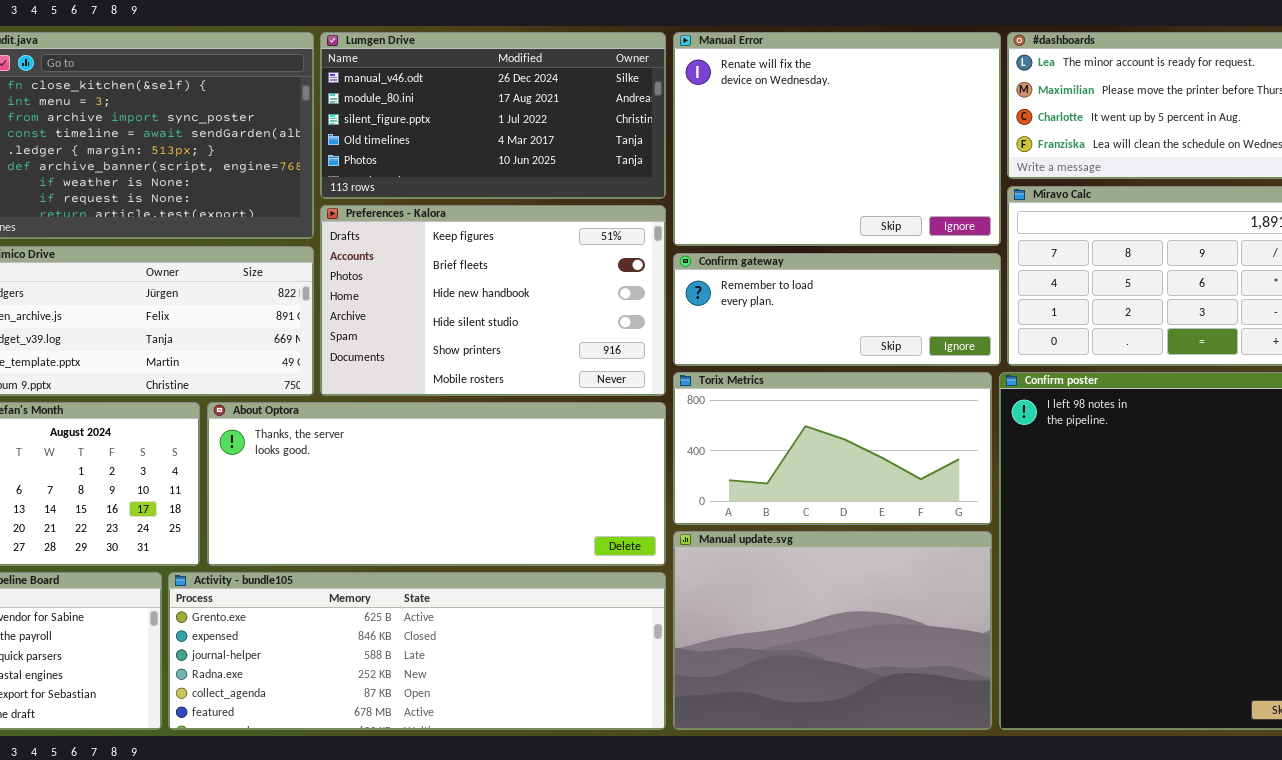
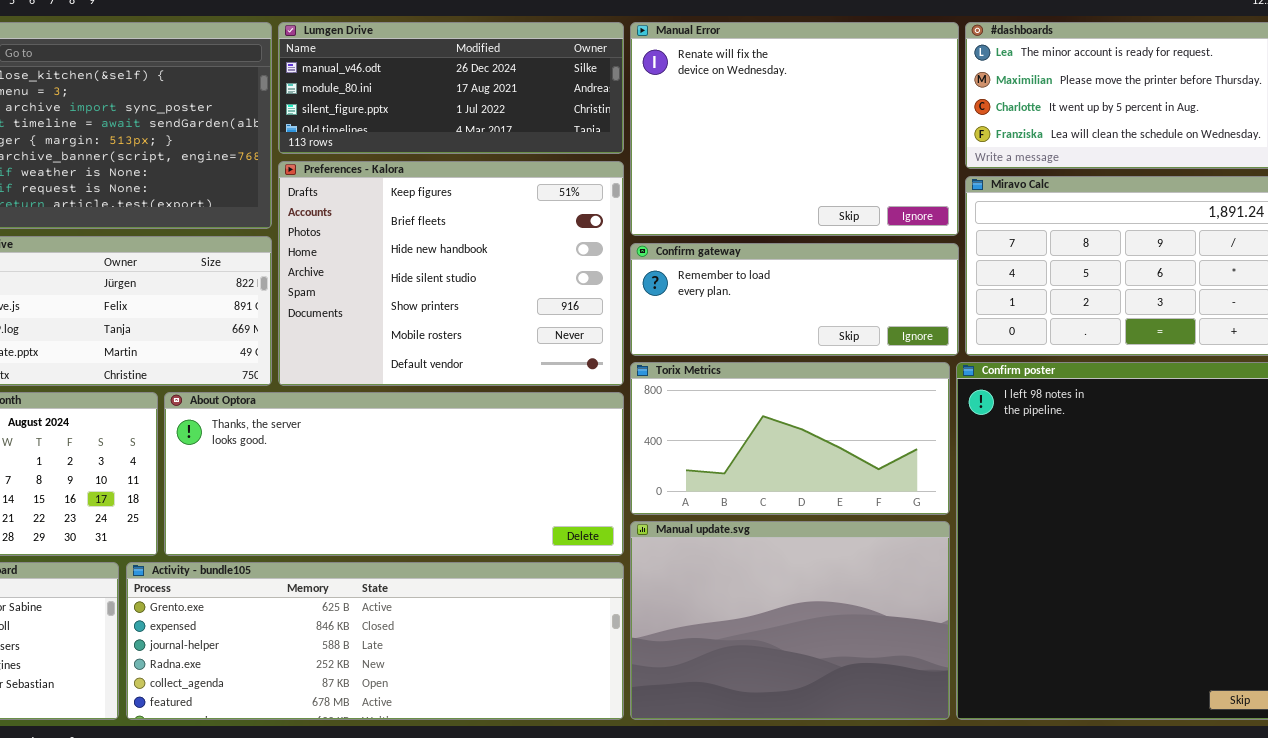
Lumgen Drive: [320,32,666,199] -> [278,22,624,154], resized
Preferences - Kalora: [320,205,666,396] -> [278,161,624,386], resized

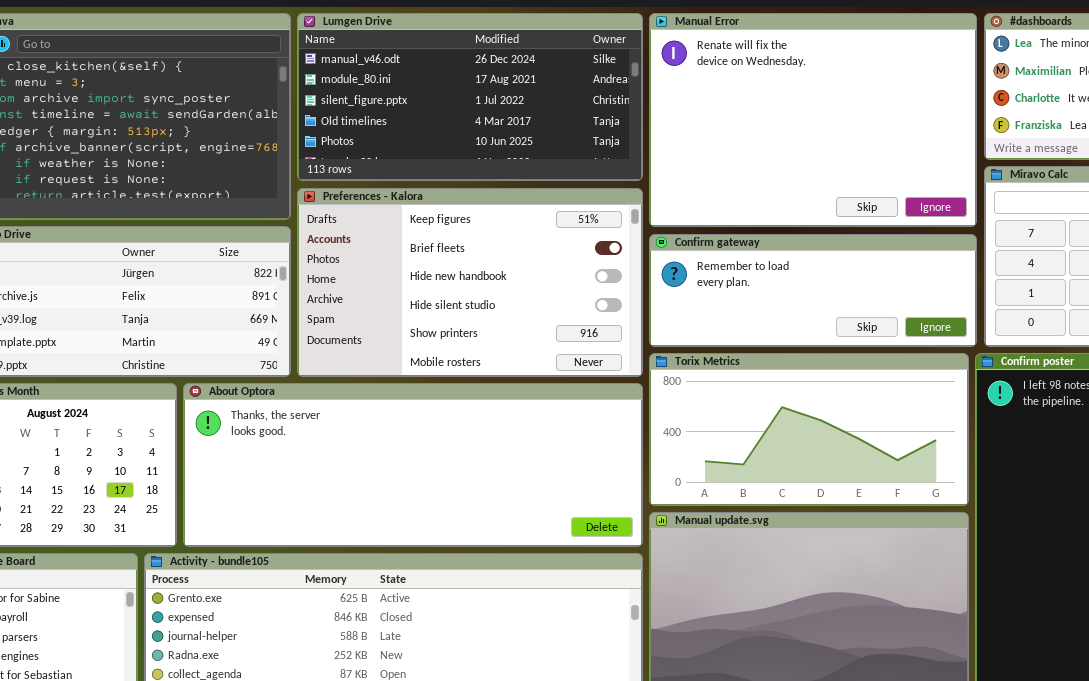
Lumgen Drive: [278,22,624,154] -> [297,13,643,181], resized
Preferences - Kalora: [278,161,624,386] -> [297,188,643,377], resized

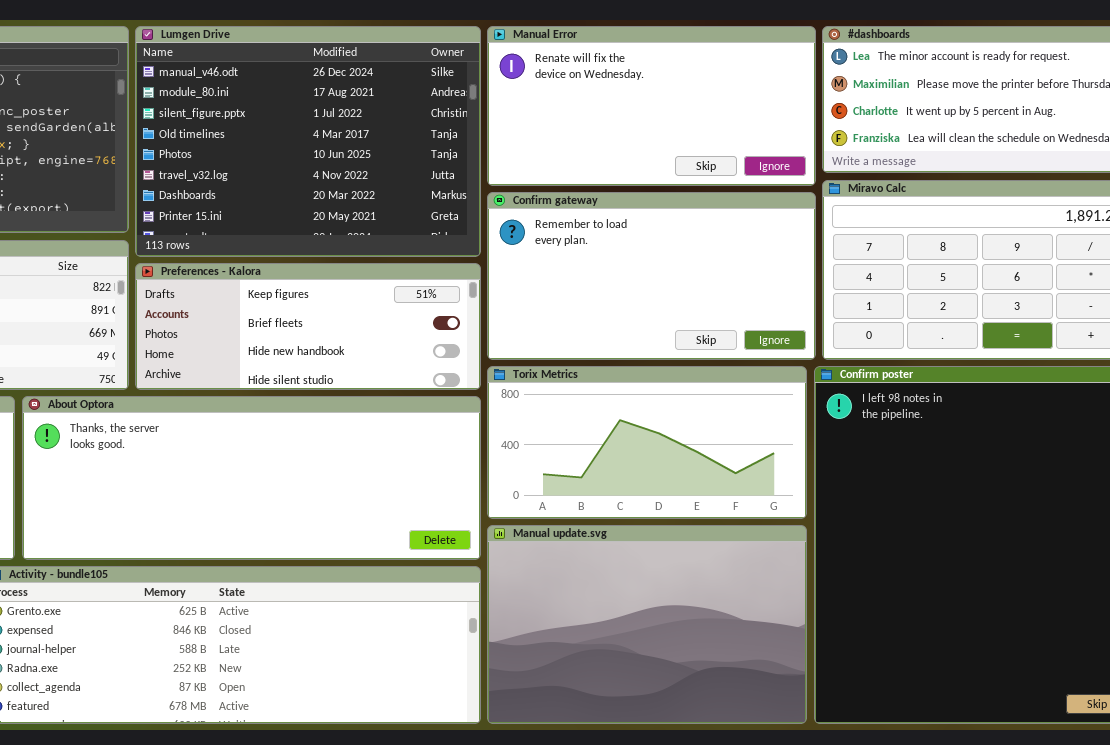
Lumgen Drive: [297,13,643,181] -> [135,26,481,257], resized
Manual Error: [649,13,977,227] -> [487,26,816,186], resized
Preferences - Kalora: [297,188,643,377] -> [135,263,481,390], resized
Confirm gateway: [649,234,977,347] -> [487,192,816,360], resized

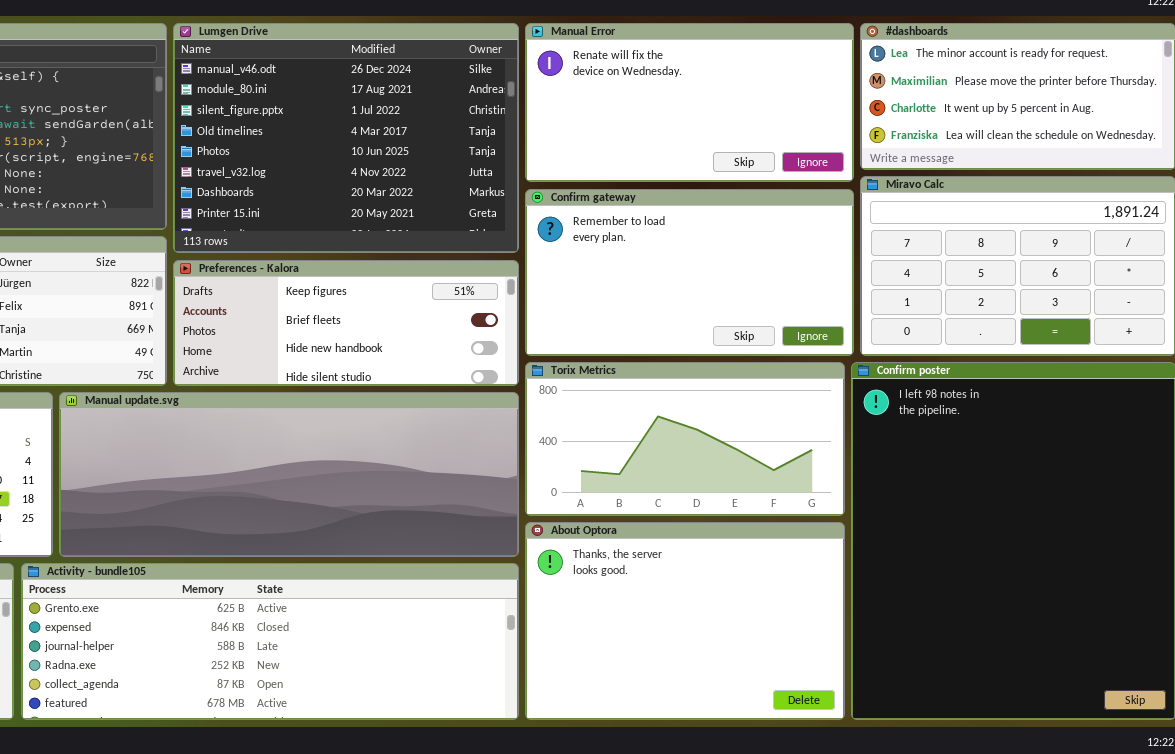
About Optora: [22,396,481,560] -> [525,522,845,720], moved, resized
Manual update.svg: [487,525,807,724] -> [59,392,519,557], moved, resized

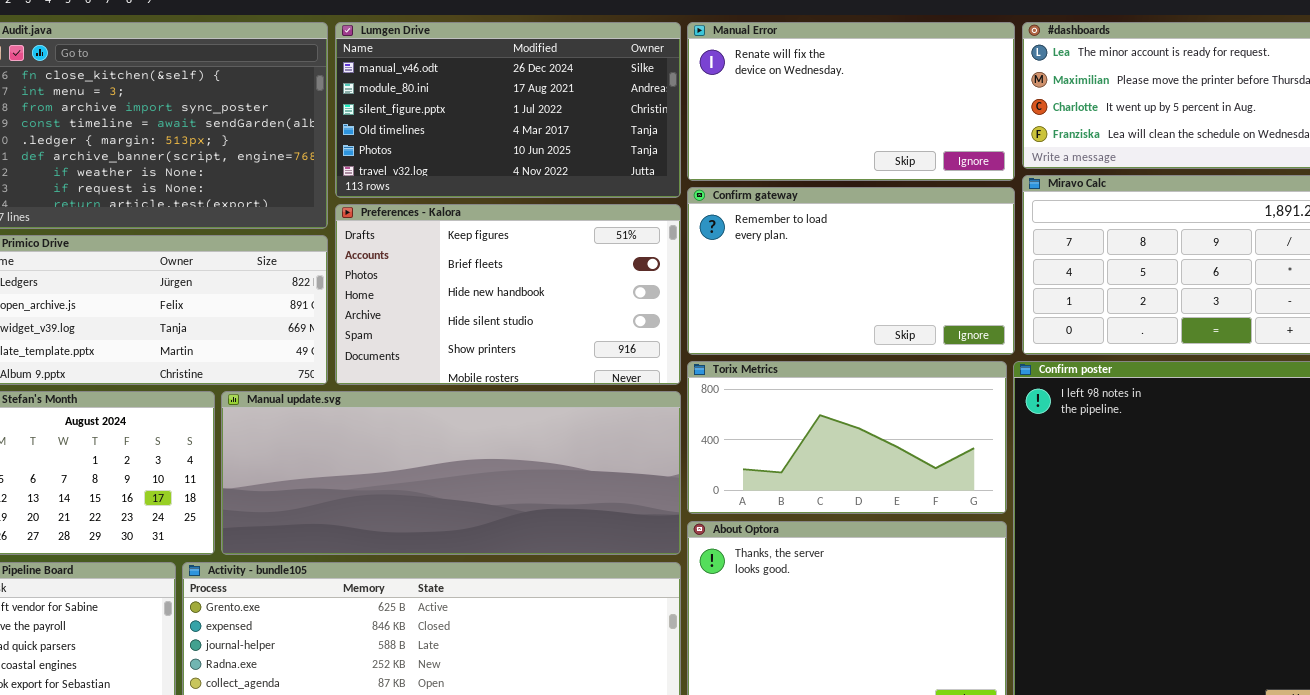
Lumgen Drive: [173,23,519,253] -> [335,22,681,198], resized
Preferences - Kalora: [173,260,519,386] -> [335,204,681,385], resized

